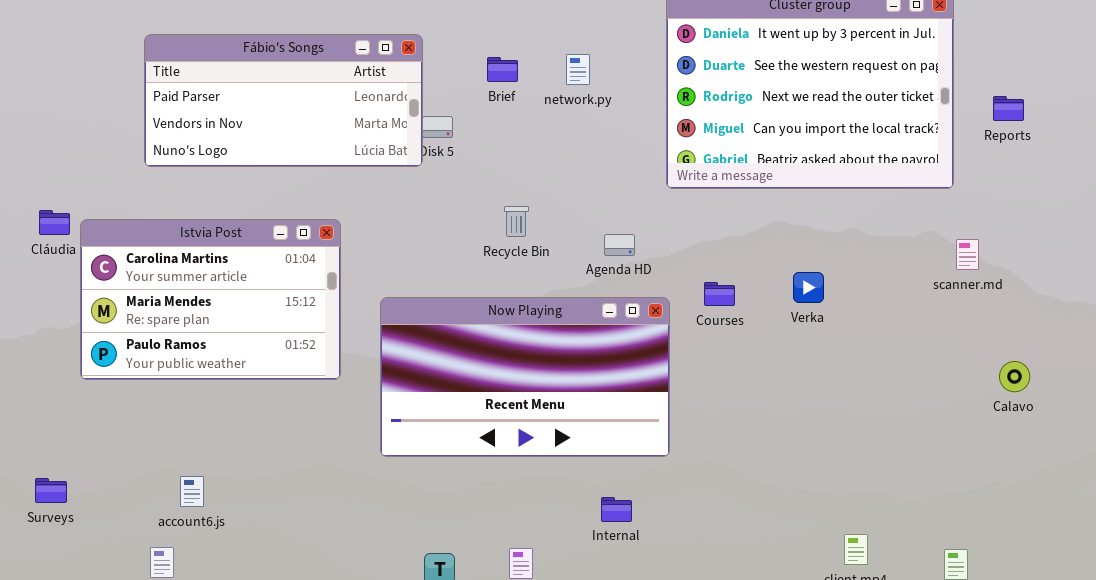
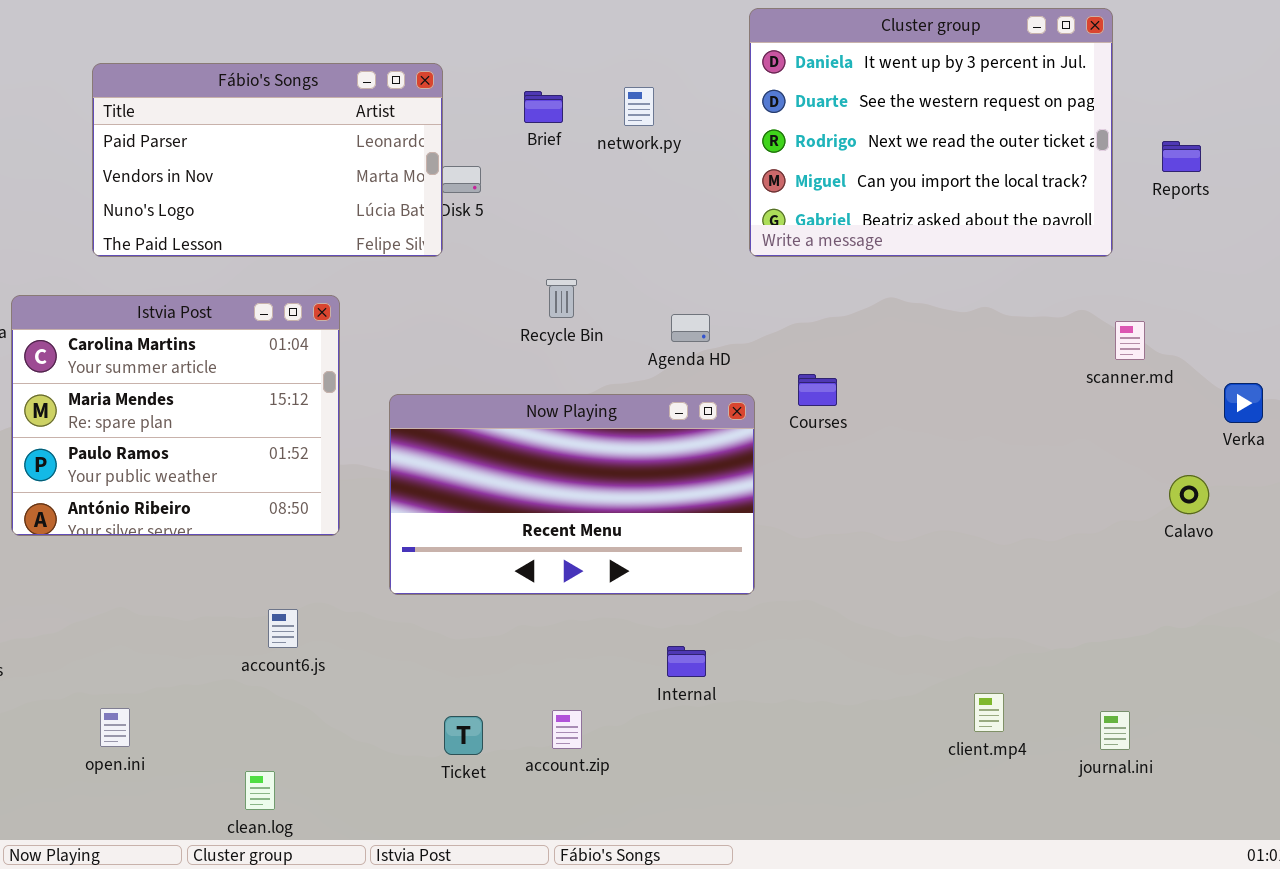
Fábio's Songs: [144,34,423,167] -> [92,63,443,257], resized
Istvia Post: [80,219,341,380] -> [11,295,340,536], resized
Verka: [793,272,824,303] -> [1224,383,1263,423], moved
account6.js: [180,476,204,507] -> [268,609,298,648], moved

